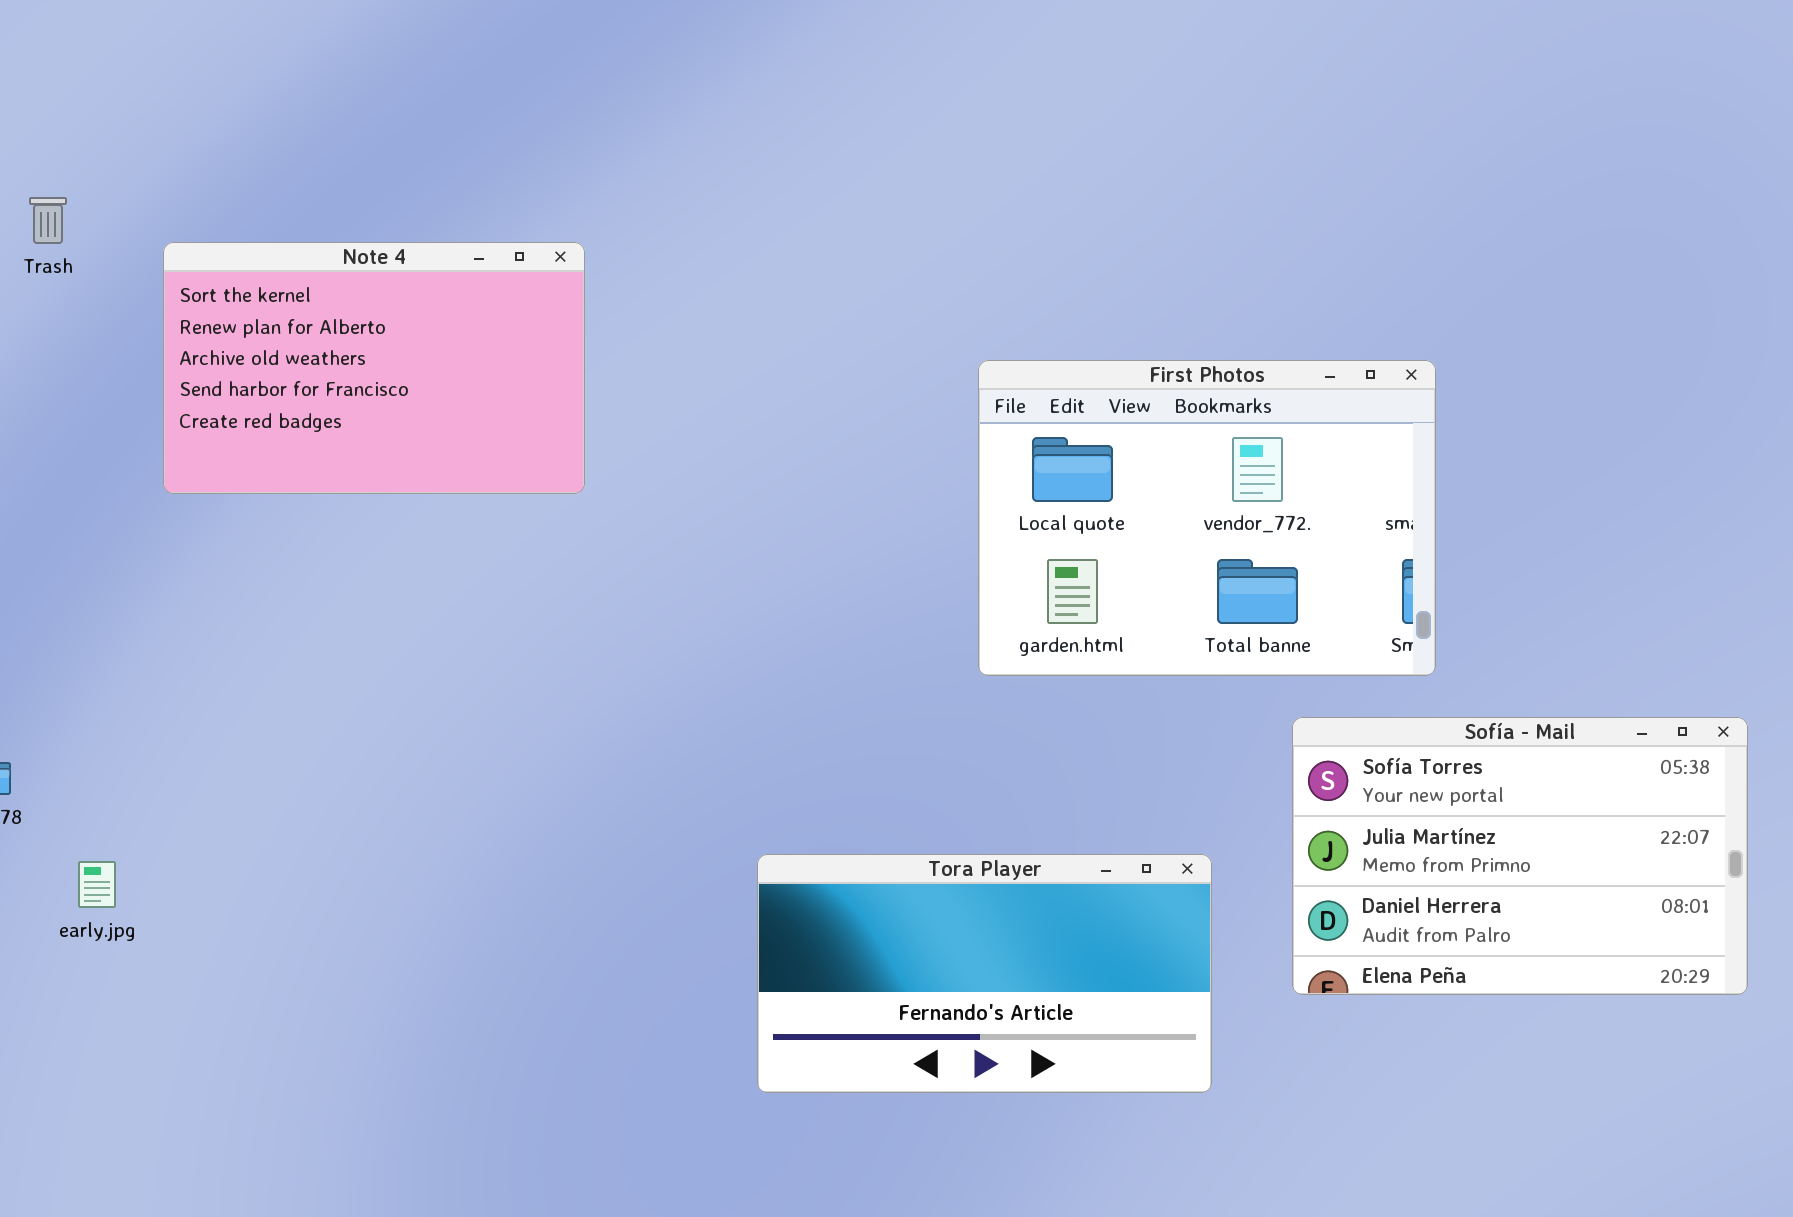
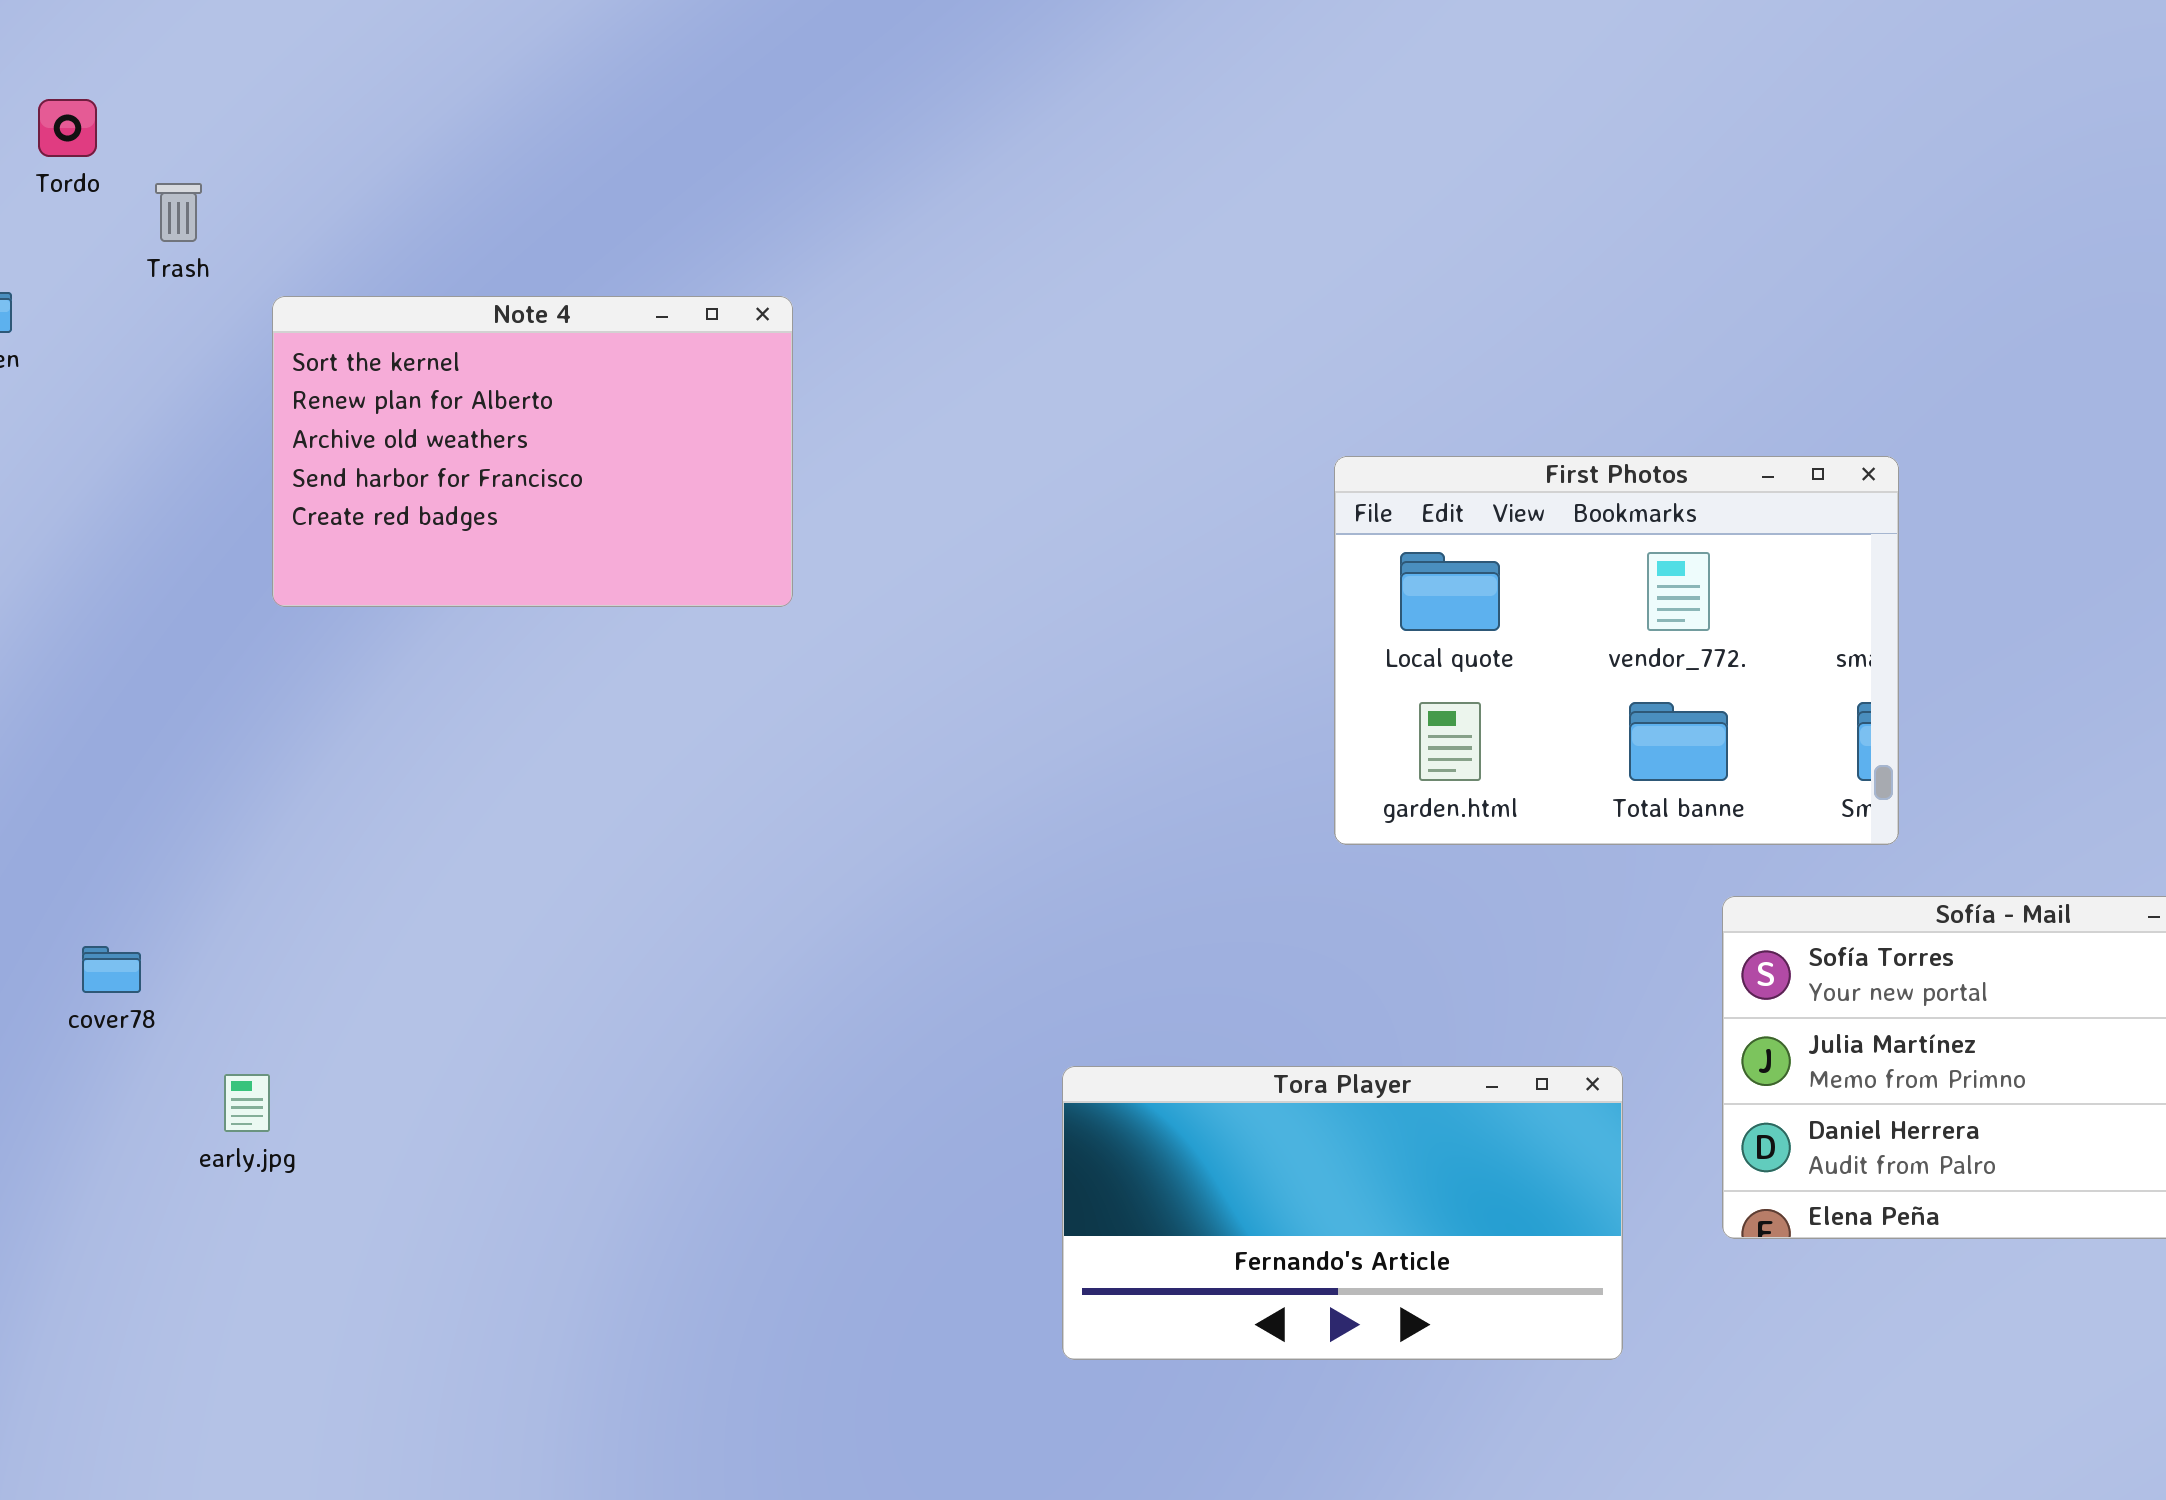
Trash: [29,197,67,244] -> [155,183,202,242], moved
Note 4: [163,242,585,494] -> [272,296,793,607], moved

